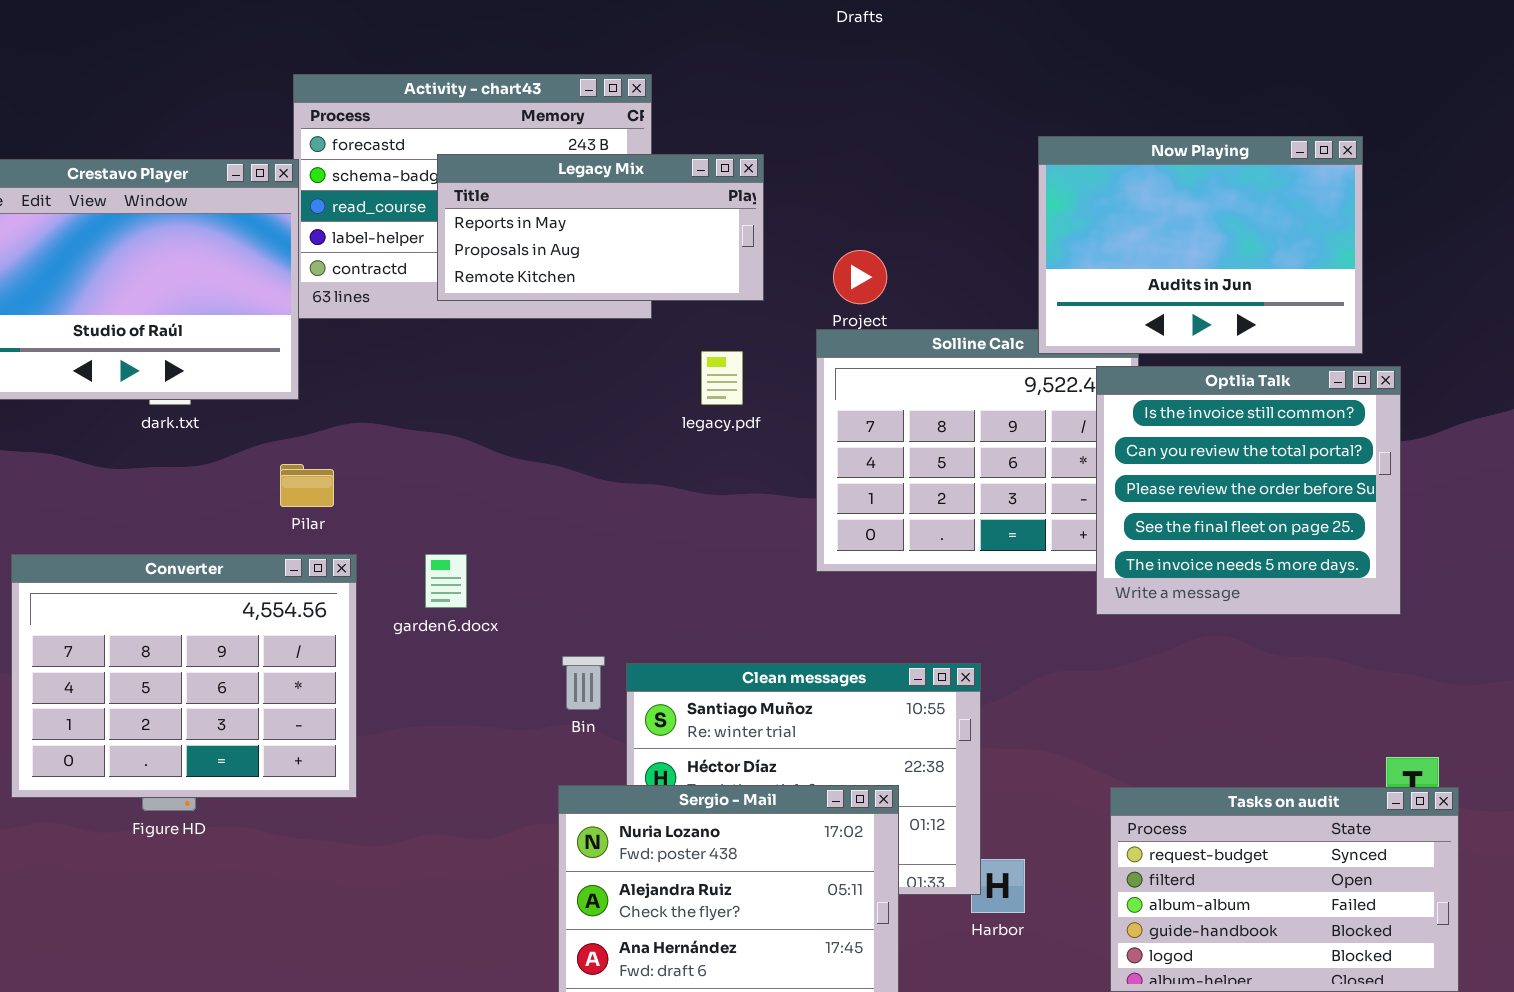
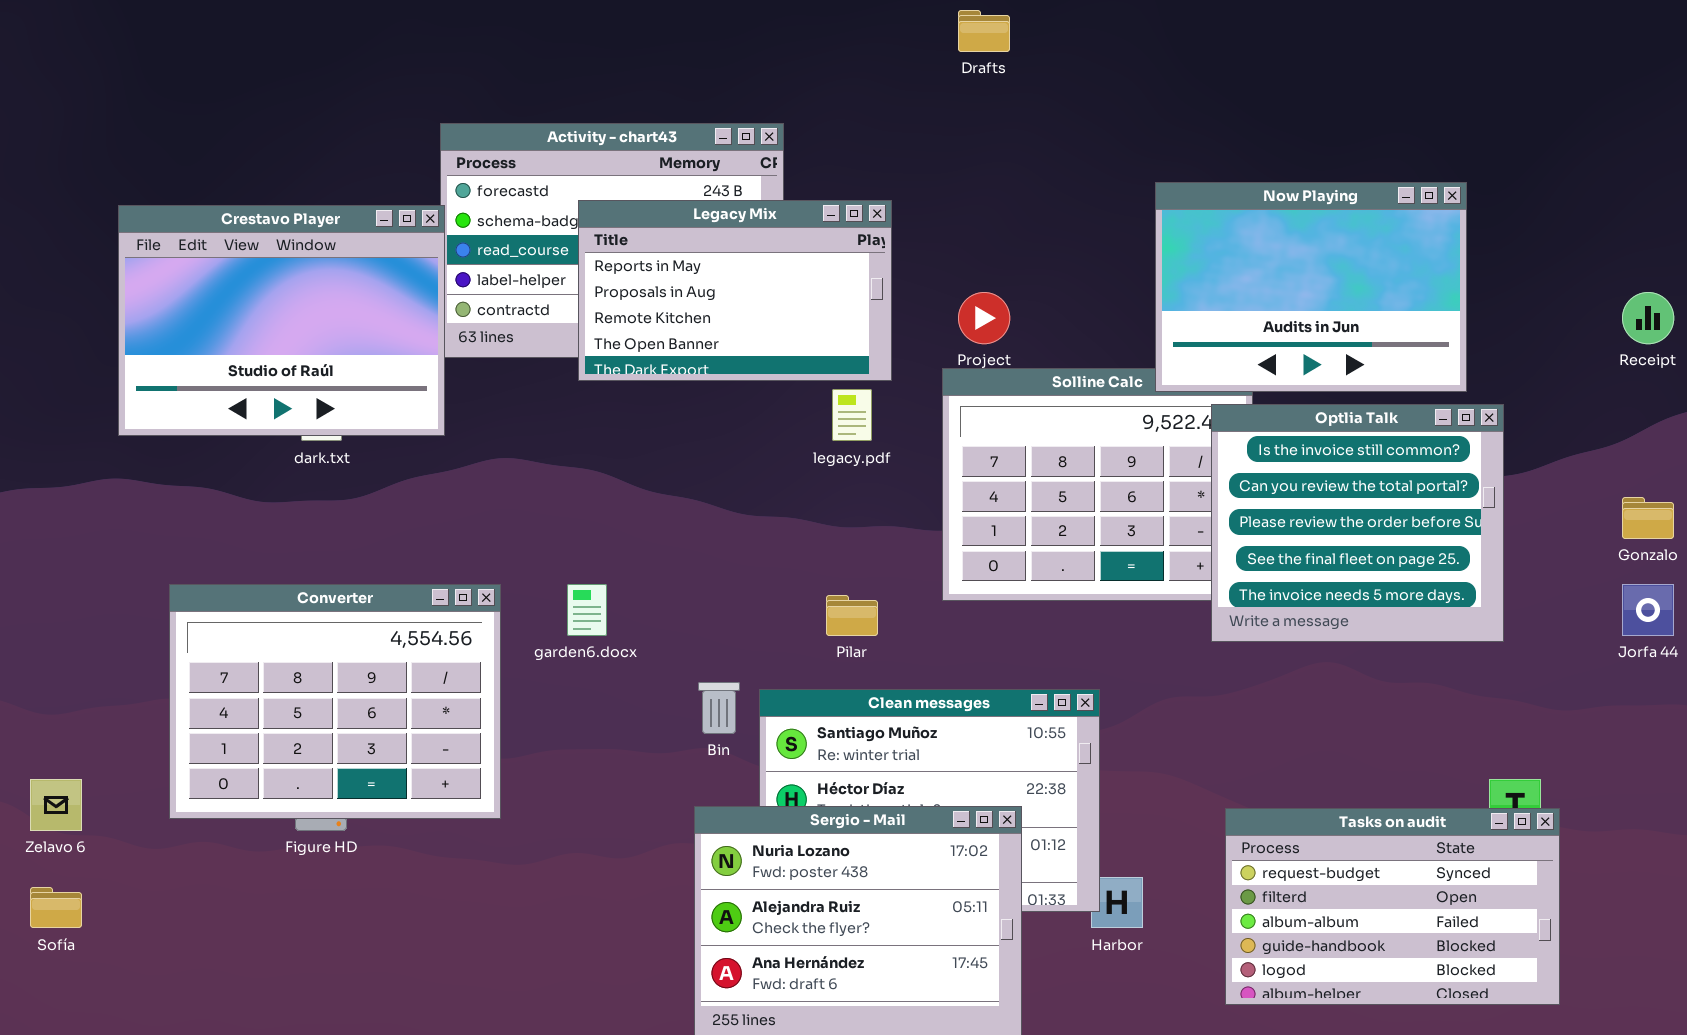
Legacy Mix: [437,154,764,301] -> [578,200,892,381], resized
Pilar: [280,464,334,507] -> [826,595,878,636], moved

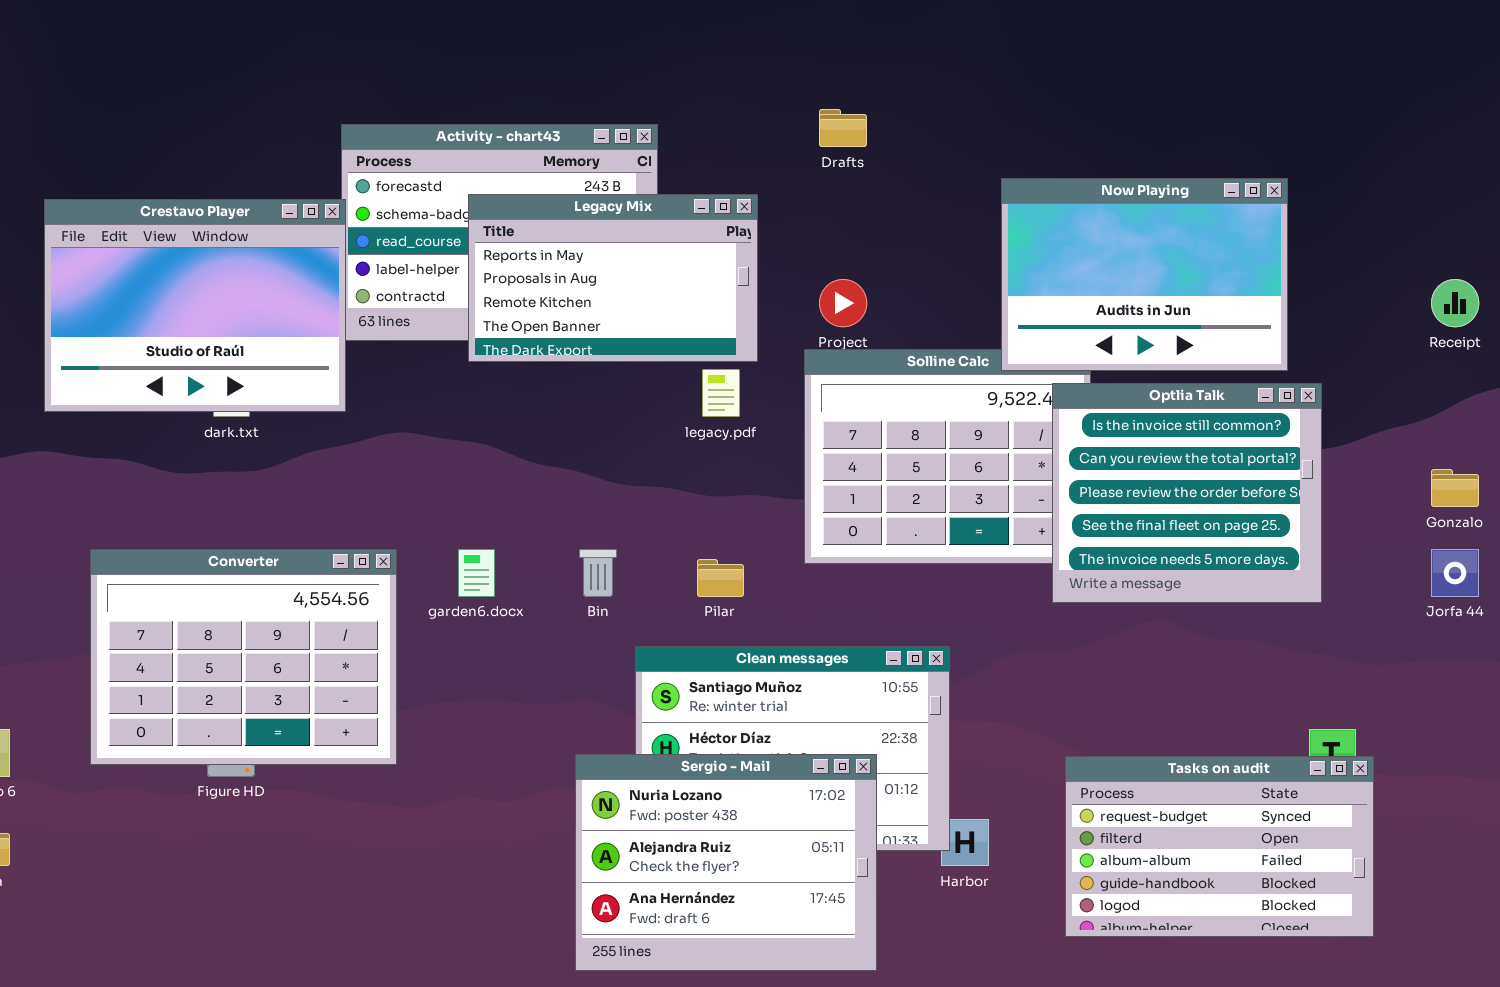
Drafts: [958,10,1010,52] -> [819,109,867,147], moved
Bin: [698,682,740,734] -> [579,549,617,597], moved

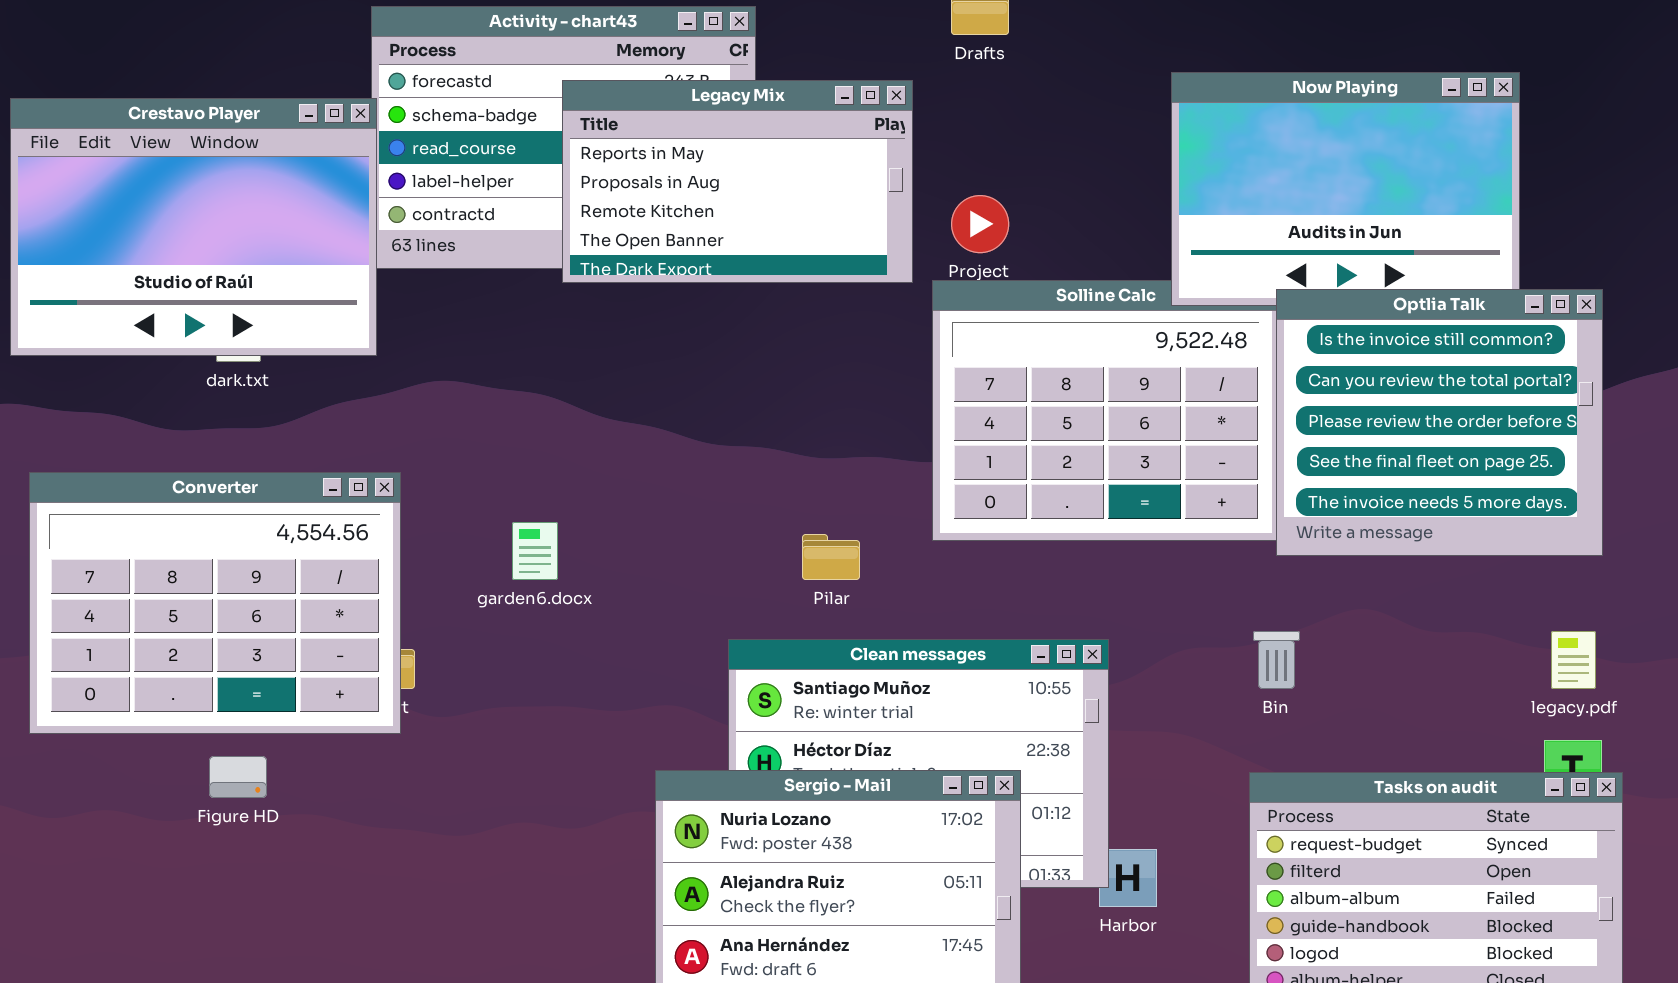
Legacy Mix: [468,194,758,362] -> [562,80,913,283], moved
legacy.pdf: [702,369,740,417] -> [1551,631,1596,689], moved
Optlia Talk: [1052,383,1322,603] -> [1276,289,1603,556], moved
Converter: [90,549,397,765] -> [29,472,401,734], moved
Bin: [579,549,617,597] -> [1253,631,1300,689], moved

